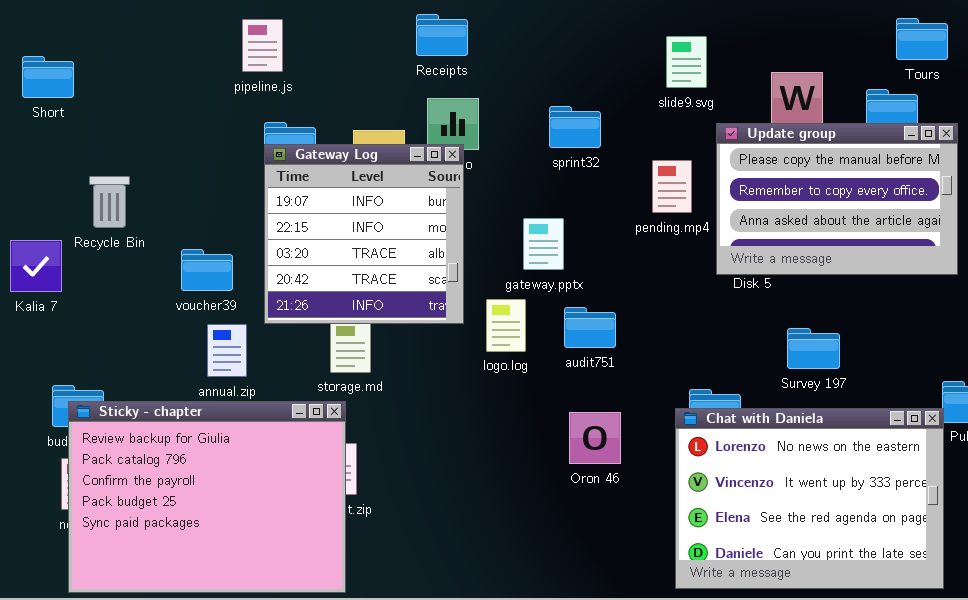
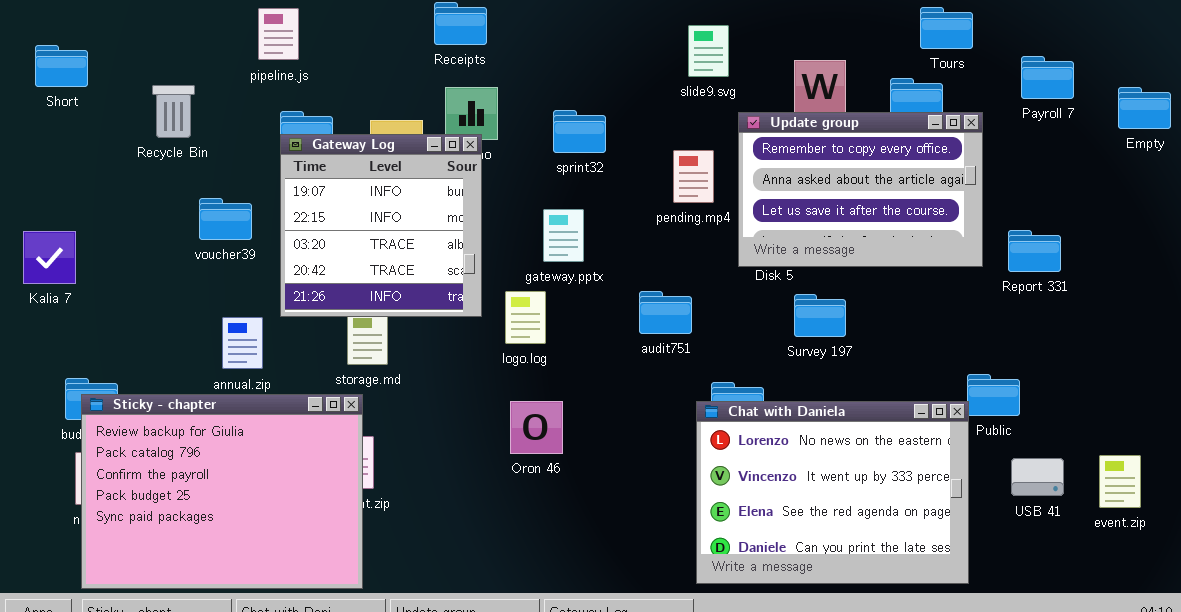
sprint32: [549,106,601,148] -> [553,110,606,153], moved
Update group: [716,123,958,275] -> [738,112,983,267], scrolled down 1 row
Recycle Bin: [89,176,130,228] -> [152,85,195,138], moved
voucher39: [181,249,233,291] -> [199,198,252,240], moved
audit751: [564,307,616,348] -> [639,291,692,334], moved
Survey 197: [787,328,840,369] -> [794,294,846,337], moved
Oron 46: [569,412,621,464] -> [510,401,563,454], moved

